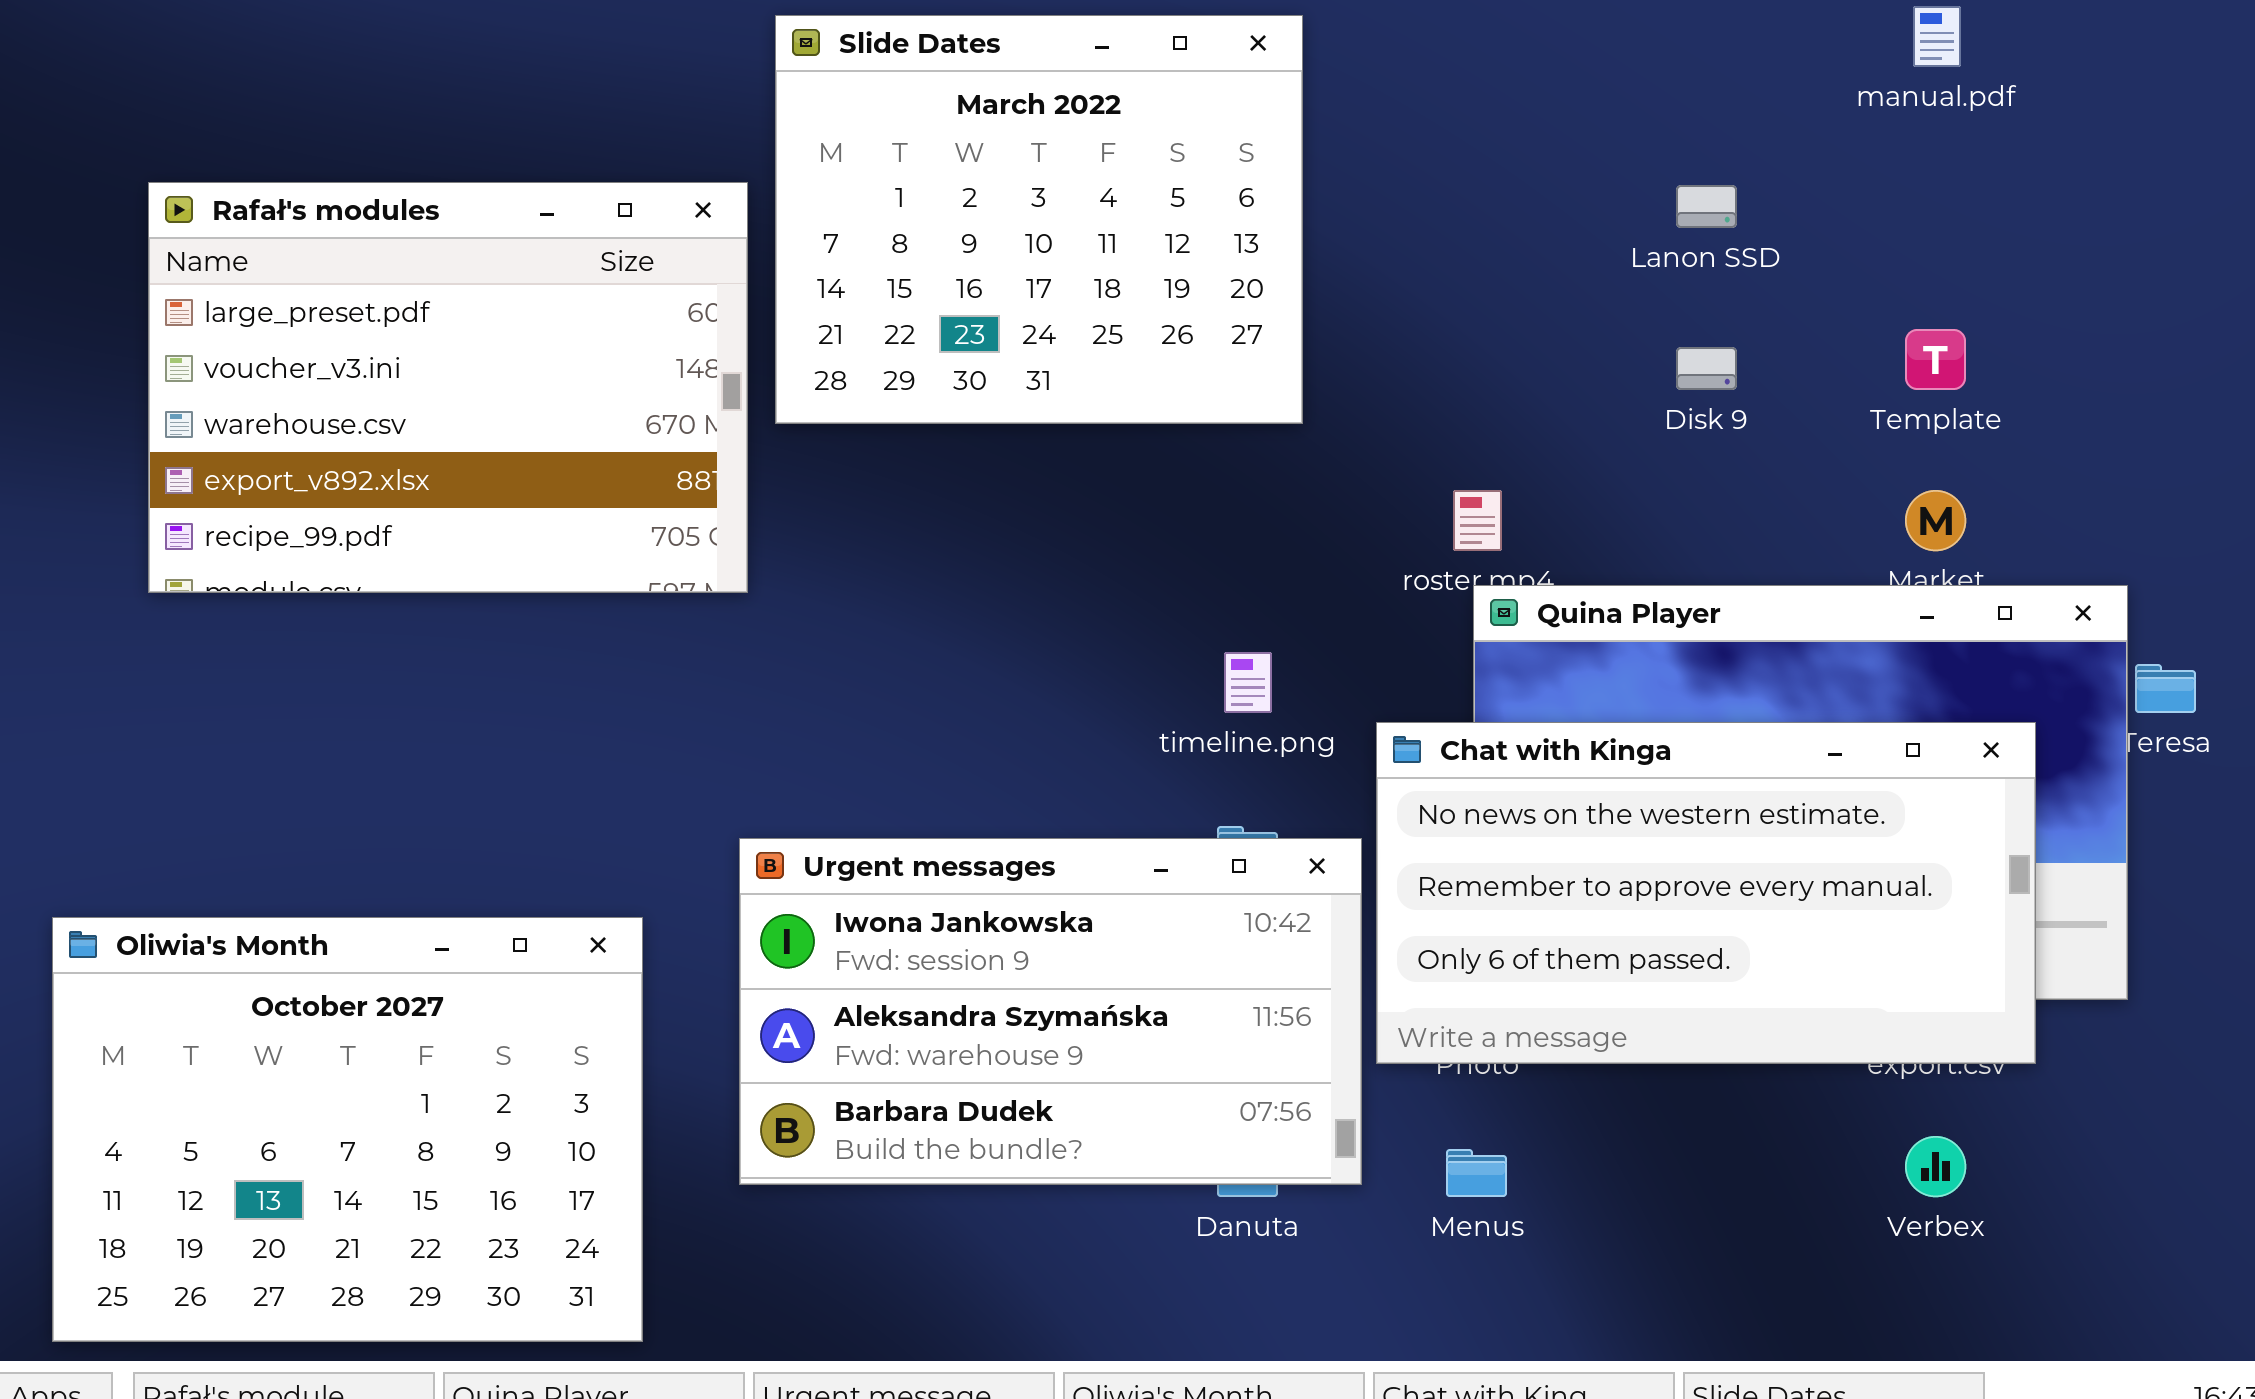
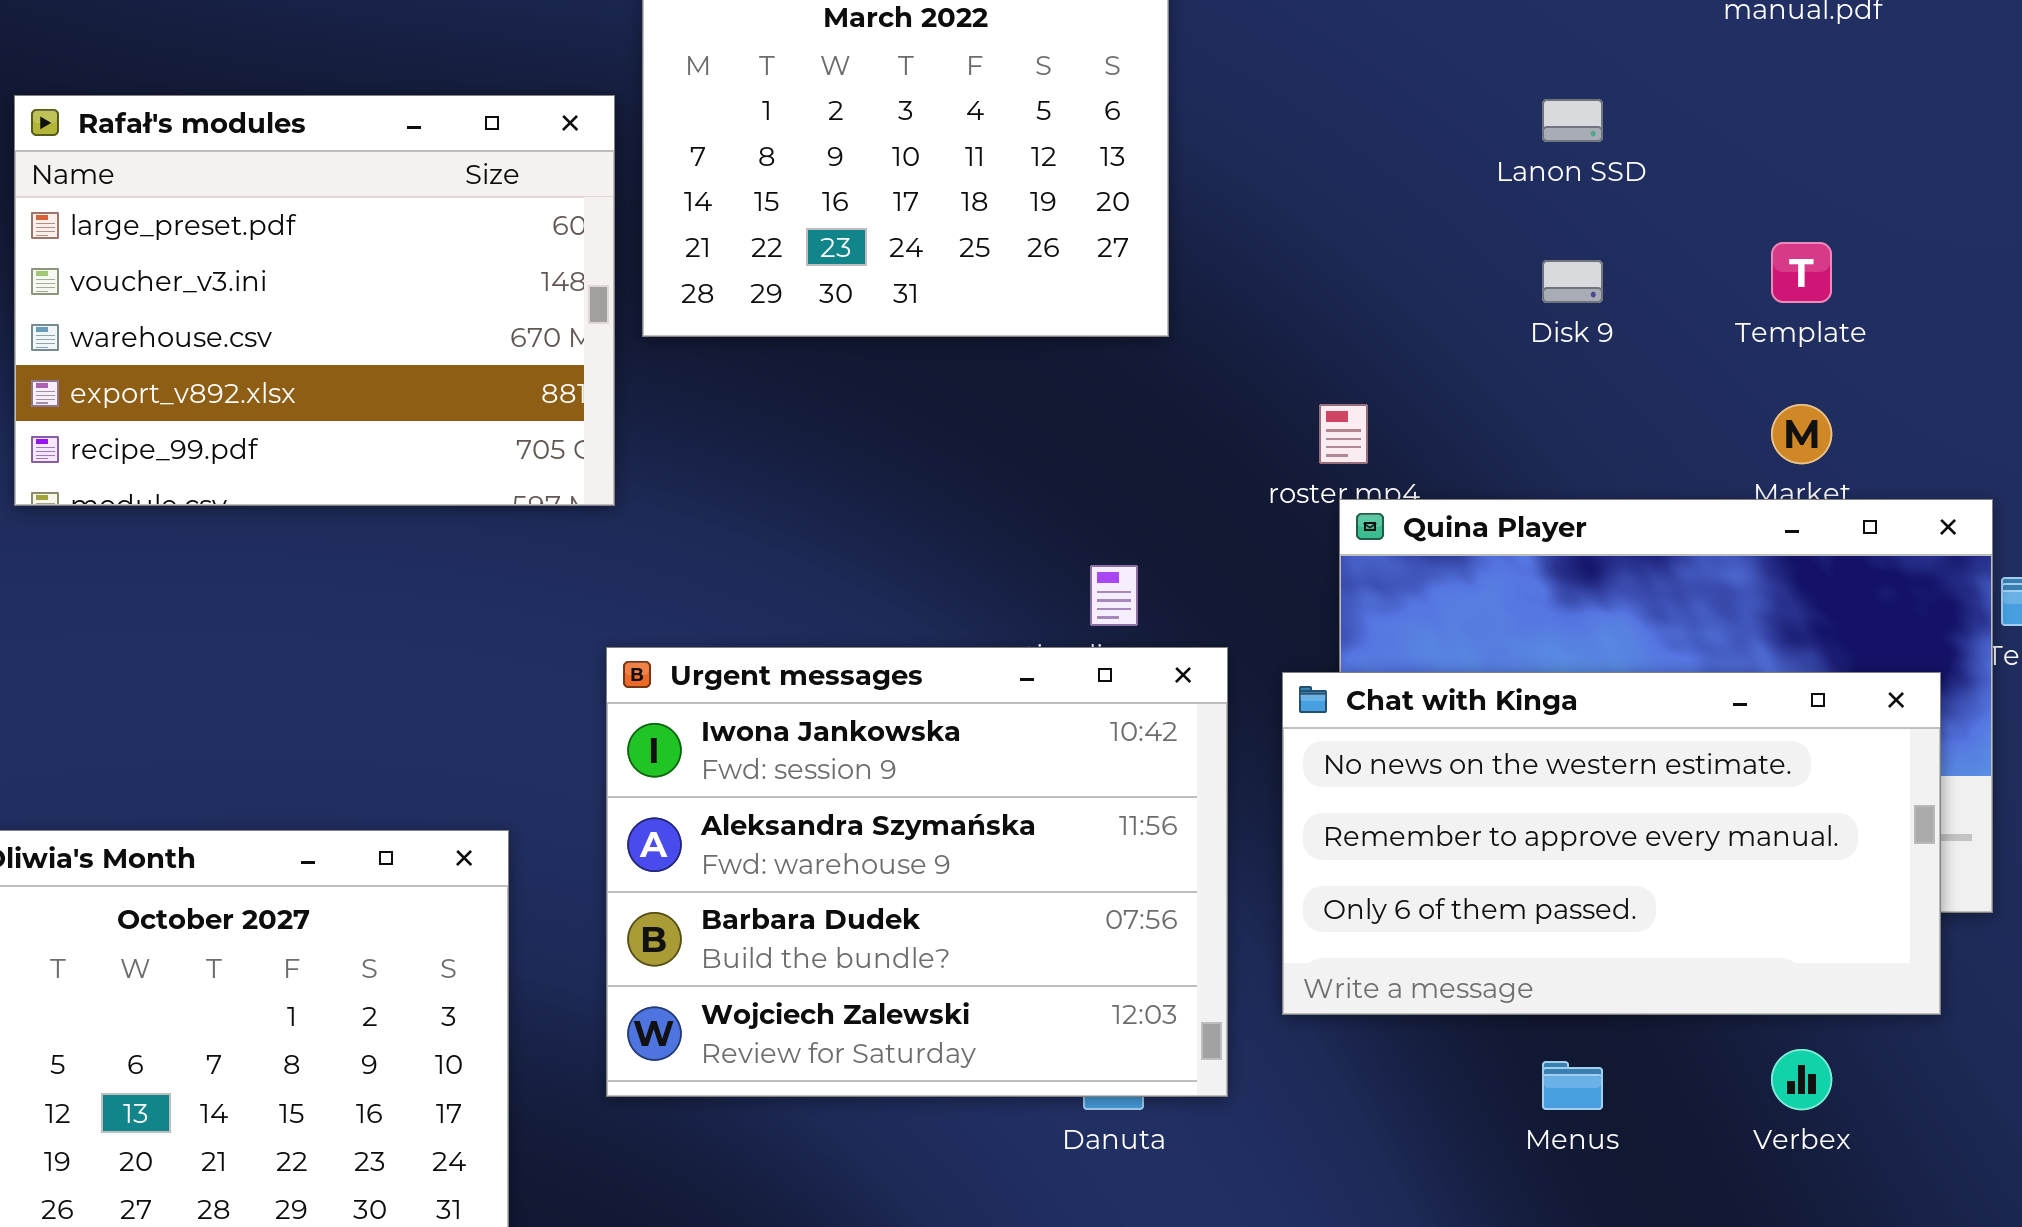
Chat with Kinga: [1376,722,2036,1064] -> [1282,672,1941,1015], moved
Urgent messages: [739,838,1362,1185] -> [606,647,1228,1097], resized
Menus: [1446,1149,1507,1197] -> [1542,1061,1603,1110], moved

